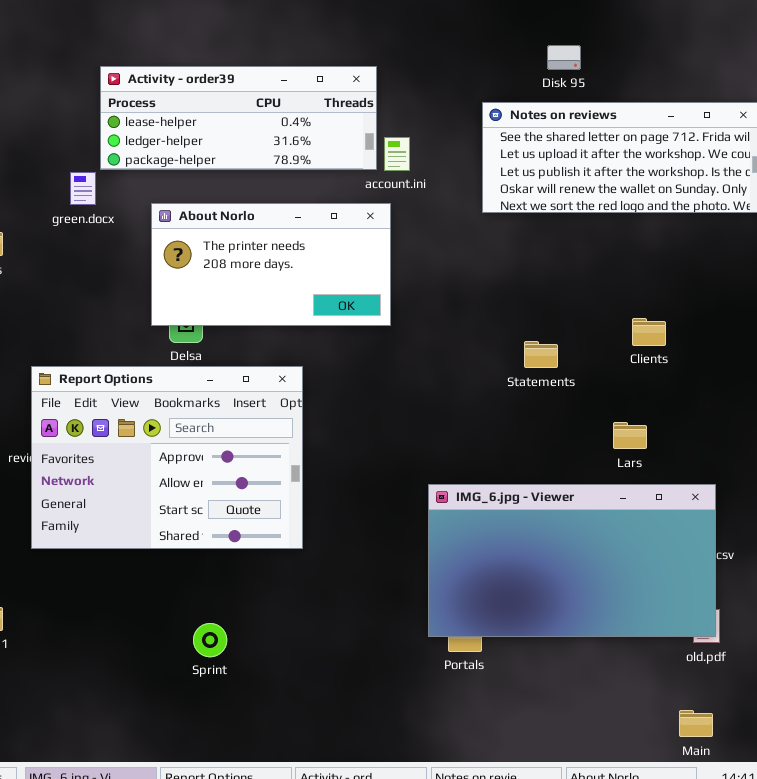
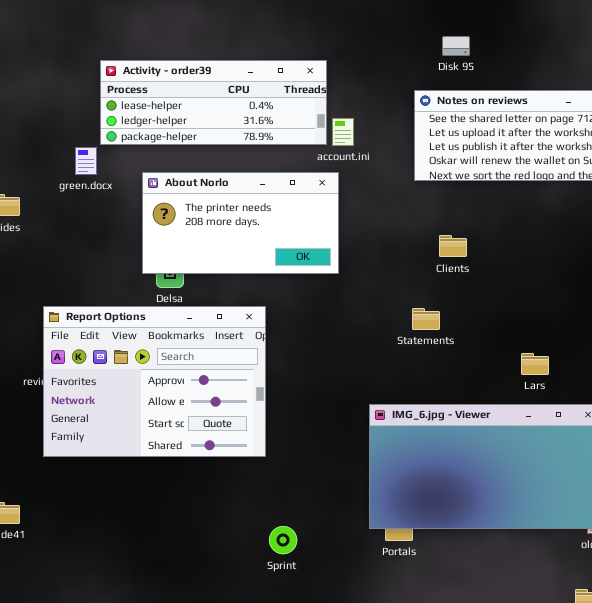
Disk 95: [547,45,581,70] -> [442,36,470,56], moved
Clients: [632,318,666,346] -> [439,235,467,257], moved
Statements: [524,341,558,368] -> [412,308,440,330], moved
Sprint: [193,623,227,657] -> [269,526,297,554], moved

